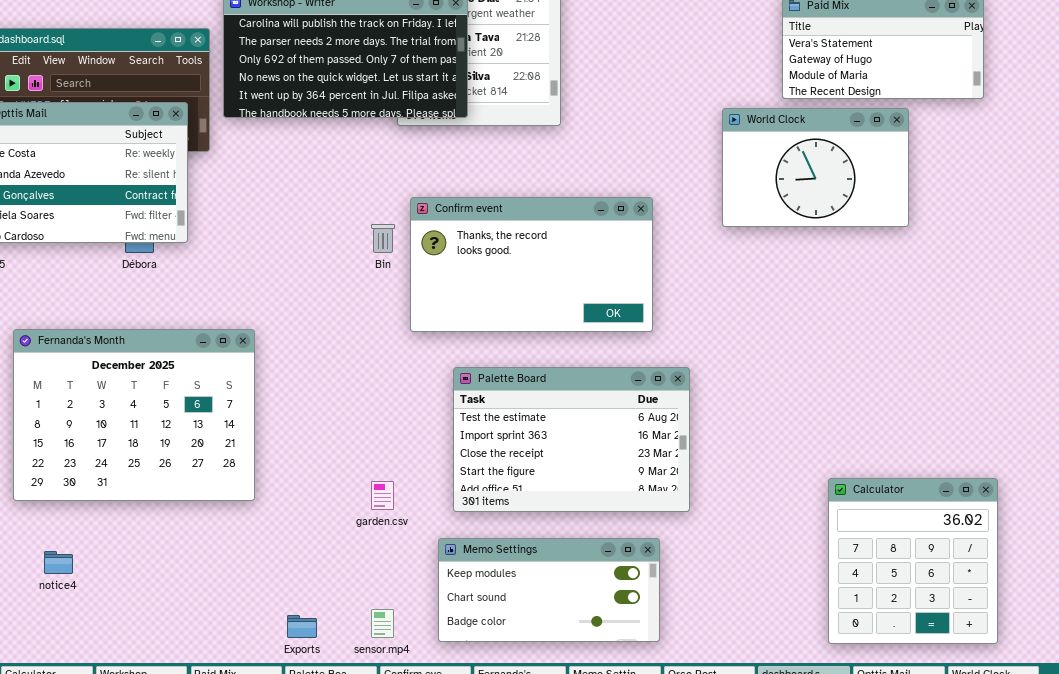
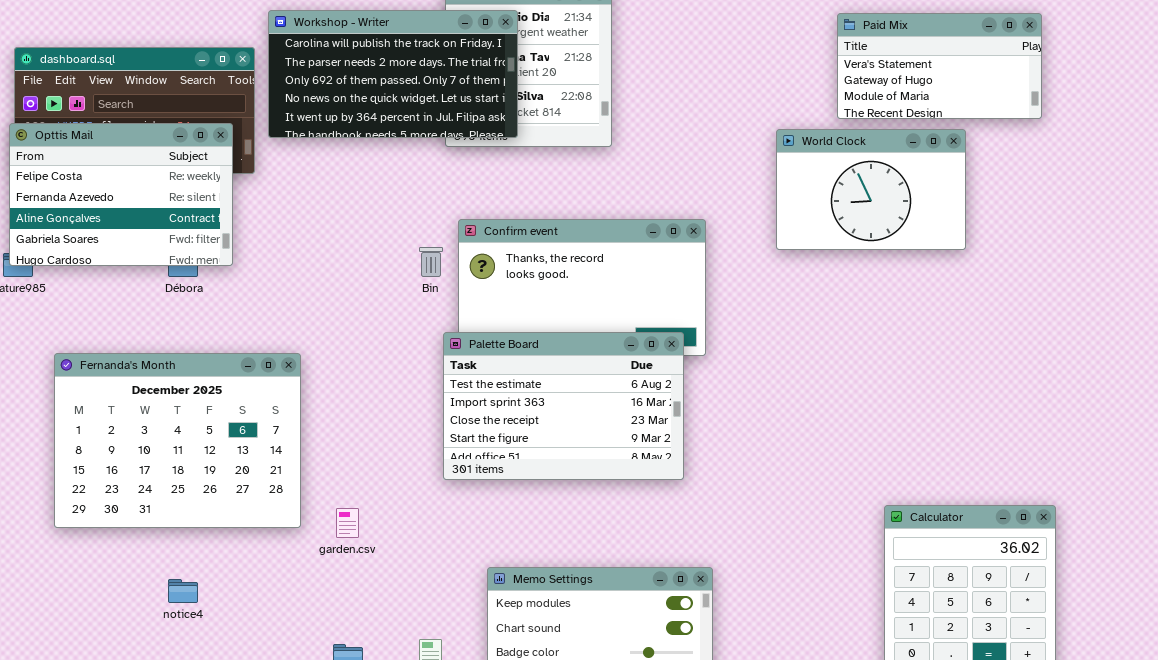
Palette Board: [453,367,690,512] -> [443,332,684,480], moved
garden.csv: [371,481,394,510] -> [336,508,359,538], moved
notice4: [44,551,73,574] -> [168,579,198,603], moved

